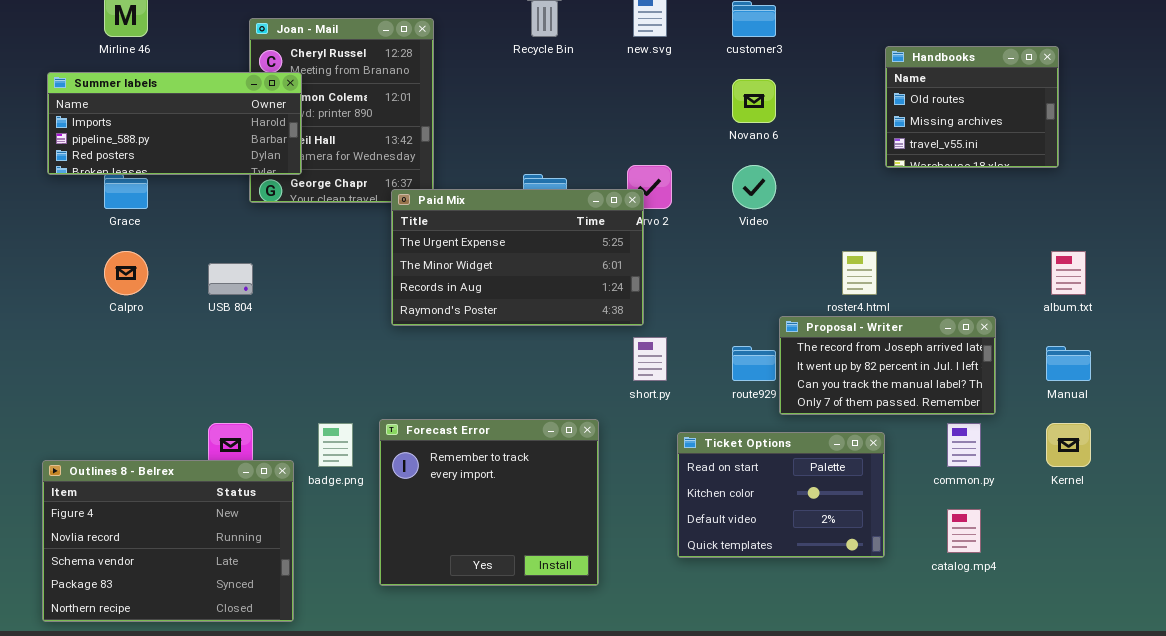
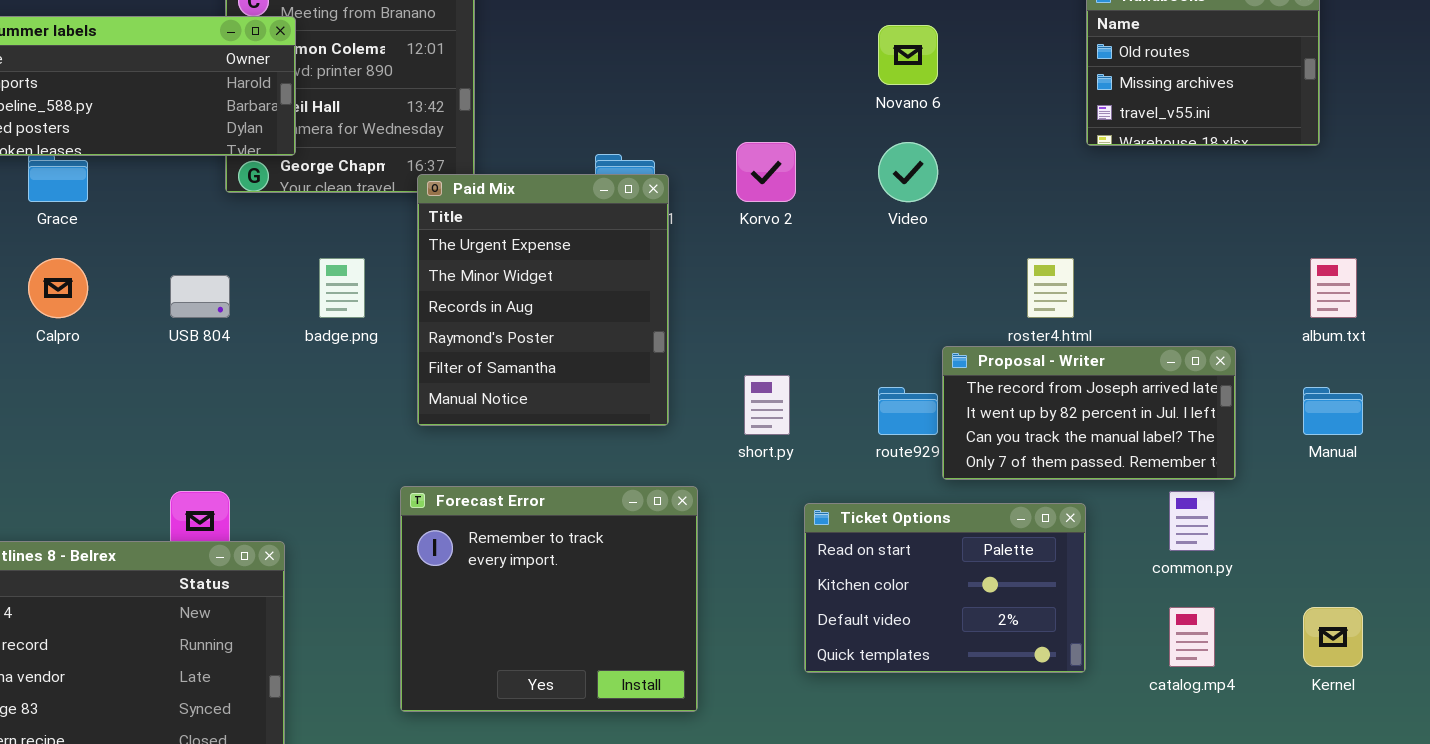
Paid Mix: [391,189,644,326] -> [417,174,669,426], resized
badge.png: [318,423,353,467] -> [319,258,365,318], moved
Kernel: [1046,423,1091,467] -> [1303,607,1363,667], moved

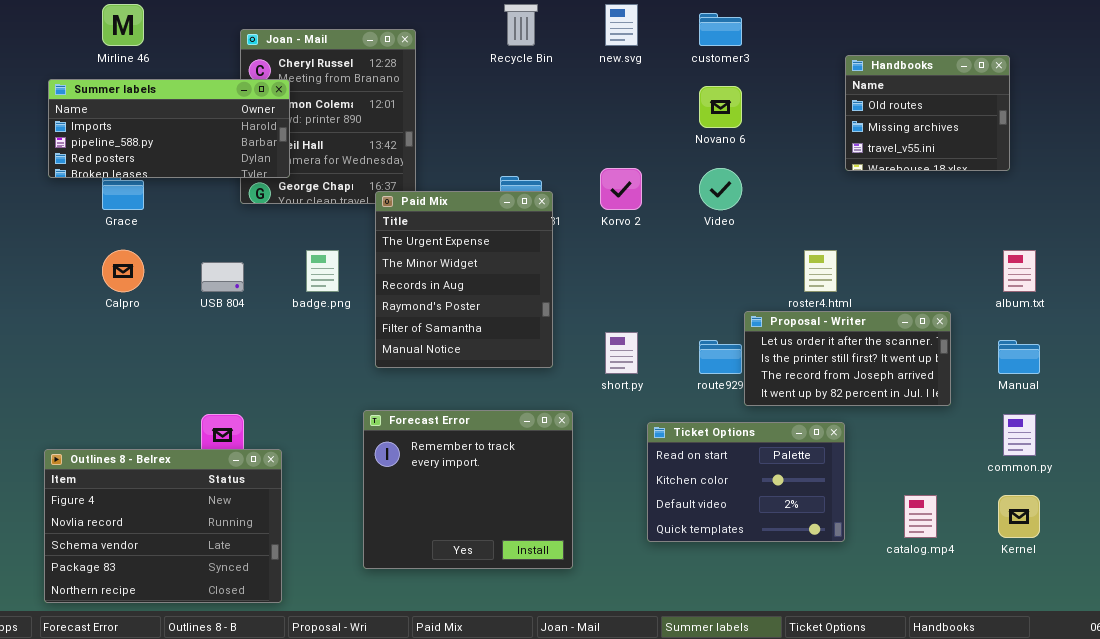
Proposal - Writer: [942,346,1236,480] -> [744,311,951,406], scrolled up 2 rows
common.py: [1169,491,1215,551] -> [1003,414,1036,456], moved

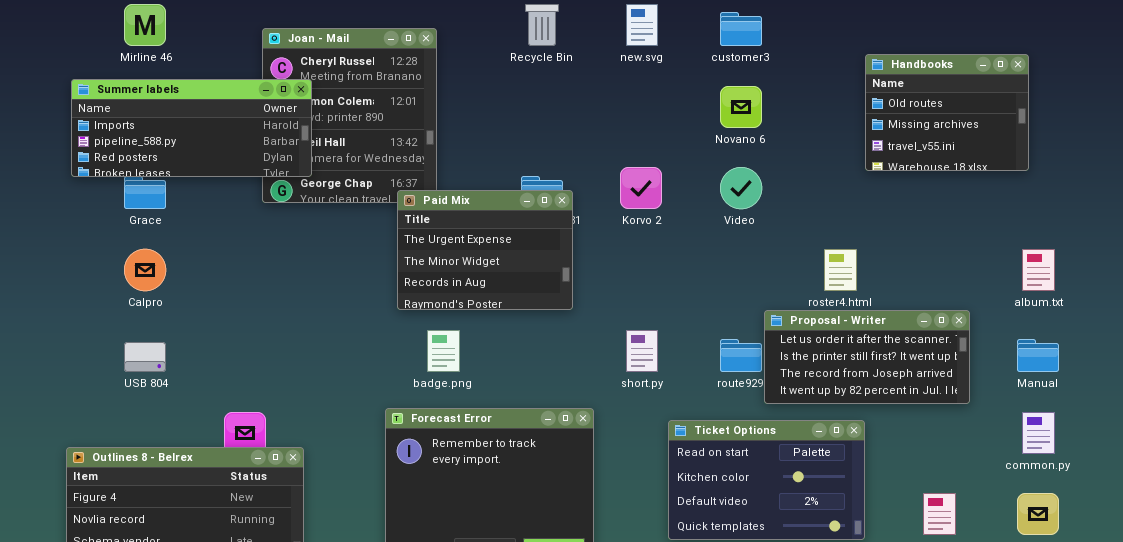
Paid Mix: [375,191,553,368] -> [397,190,573,310], resized
badge.png: [306,250,339,292] -> [427,330,460,372], moved
USB 804: [201,262,244,292] -> [124,342,166,372], moved

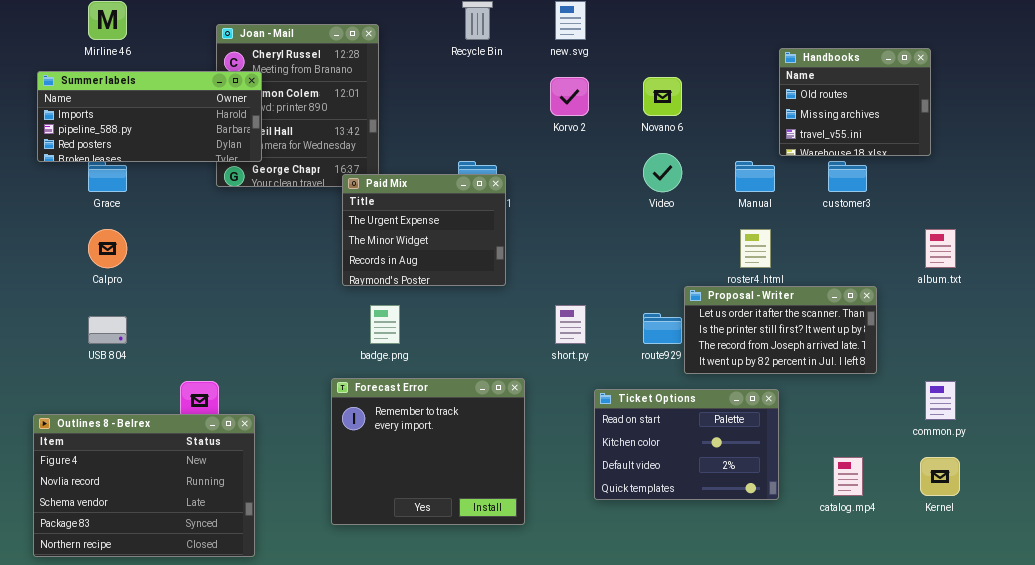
customer3: [720,12,762,46] -> [828,161,867,192], moved
Korvo 2: [620,167,662,209] -> [550,77,589,116], moved
Manual: [1017,339,1059,372] -> [735,161,775,192], moved

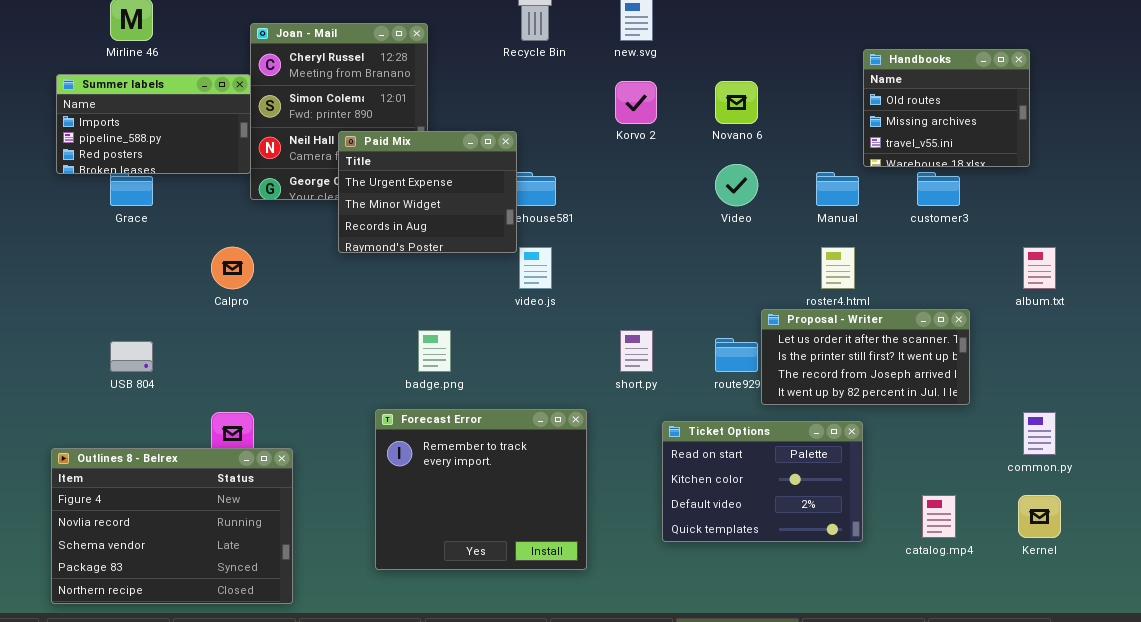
Summer labels: [37,71,262,162] -> [56,74,251,174], resized
Paid Mix: [342,174,506,286] -> [338,131,517,253], moved
Calpro: [88,229,127,268] -> [211,247,254,289], moved

